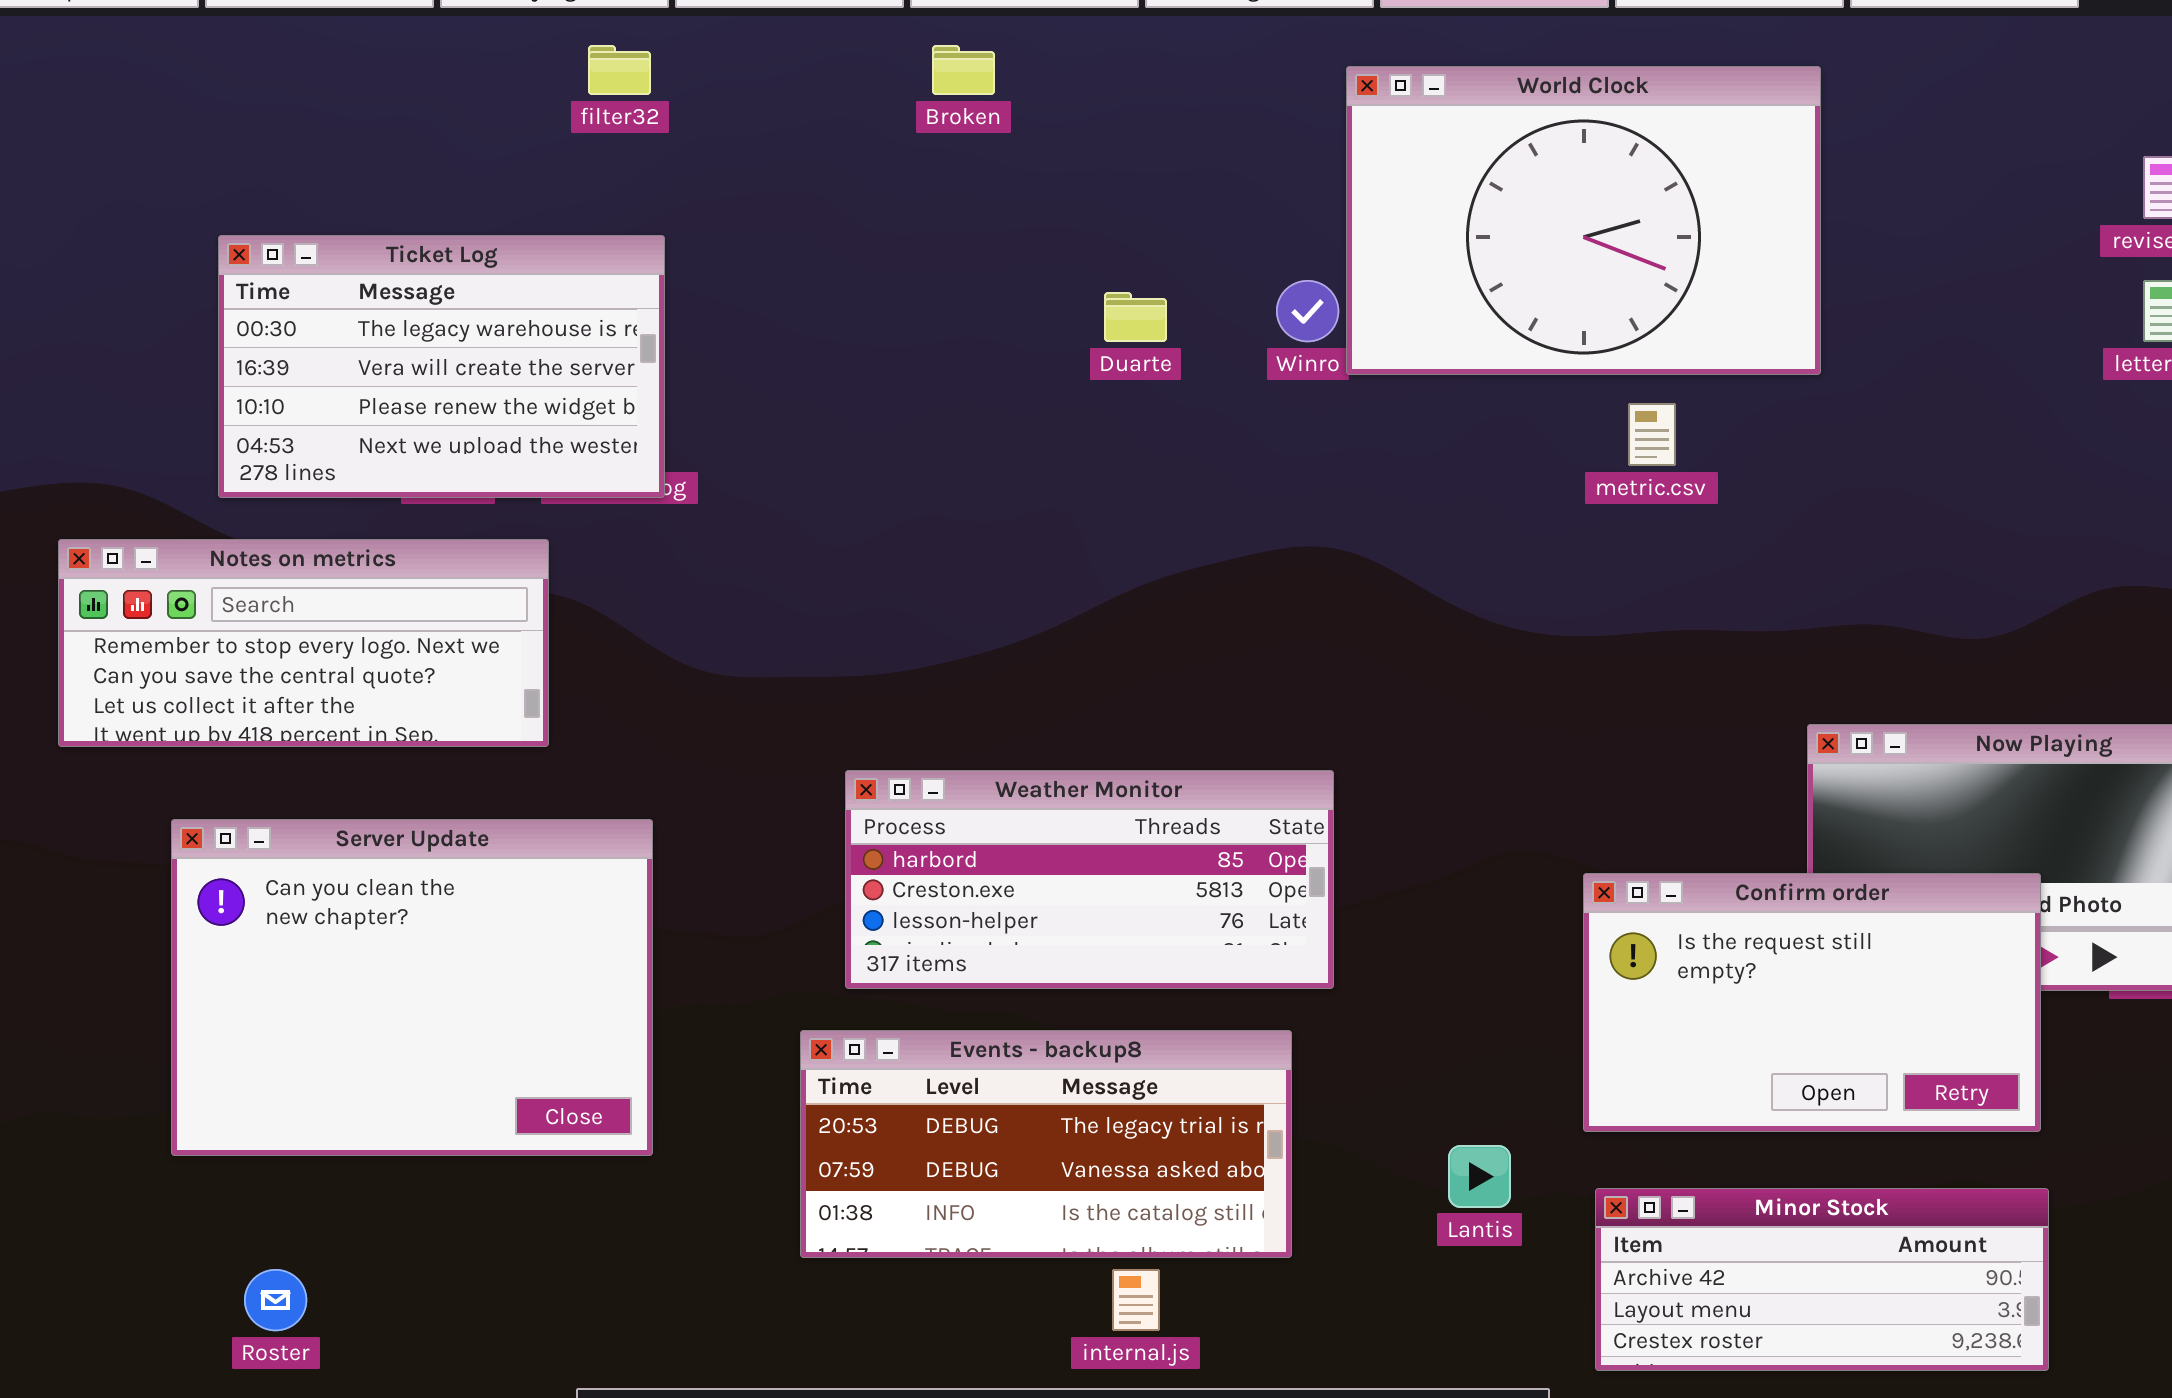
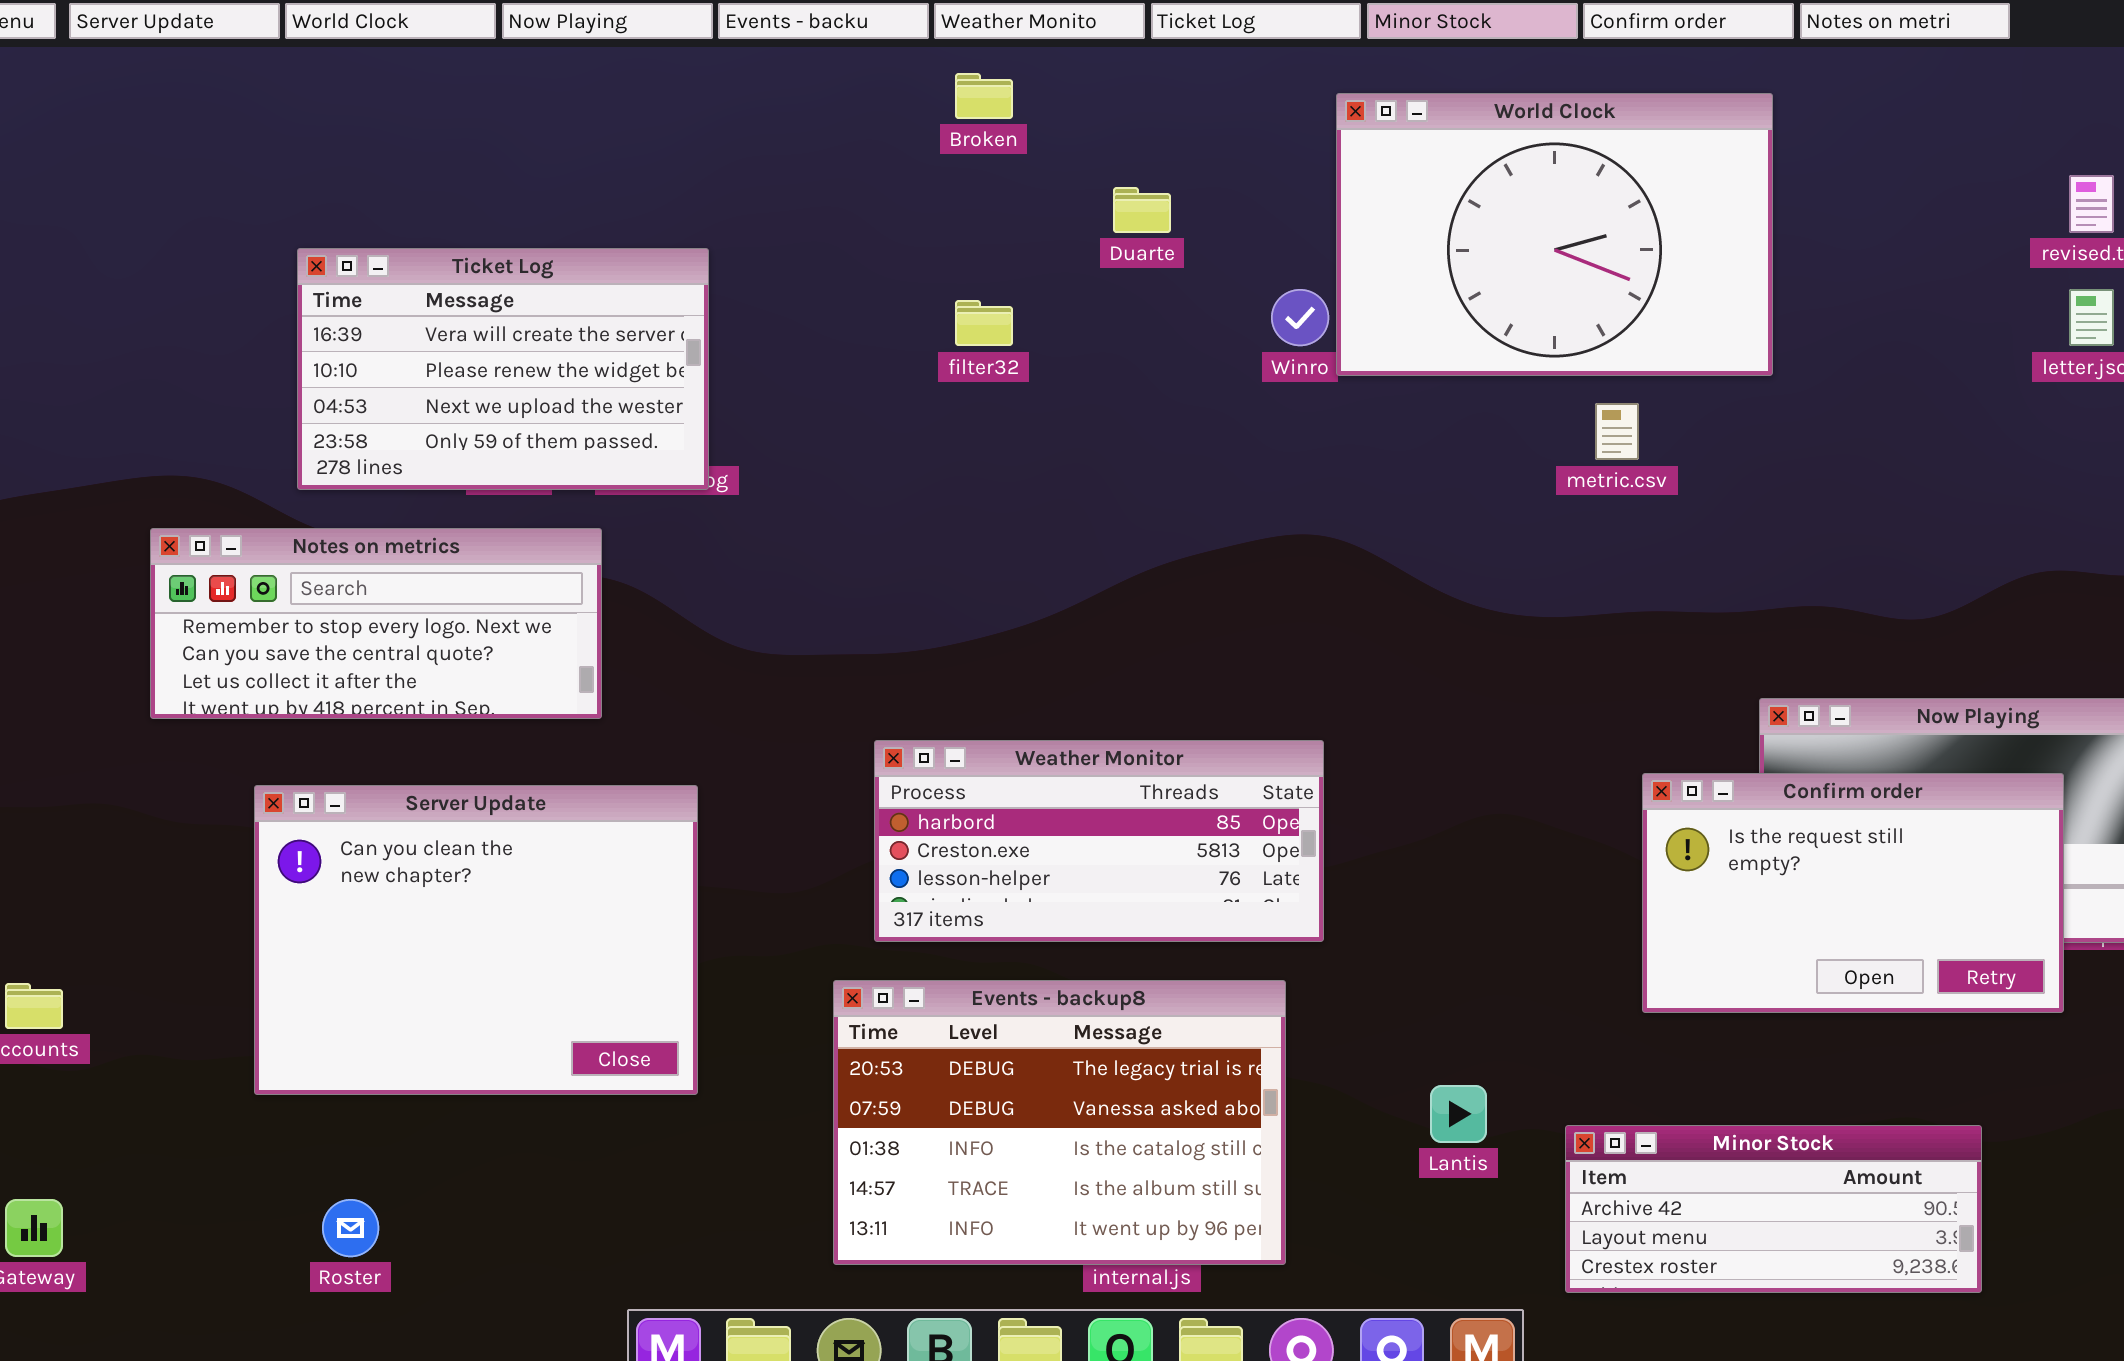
filter32: [588,45,651,95] -> [955,300,1013,346], moved
Ticket Log: [218,235,665,498] -> [297,248,709,490], scrolled down 1 row
Duarte: [1104,292,1167,342] -> [1113,187,1171,233], moved
Confirm order: [1583,873,2041,1132] -> [1642,773,2064,1013], moved
Events - backup8: [800,1030,1292,1258] -> [833,980,1286,1265], resized

